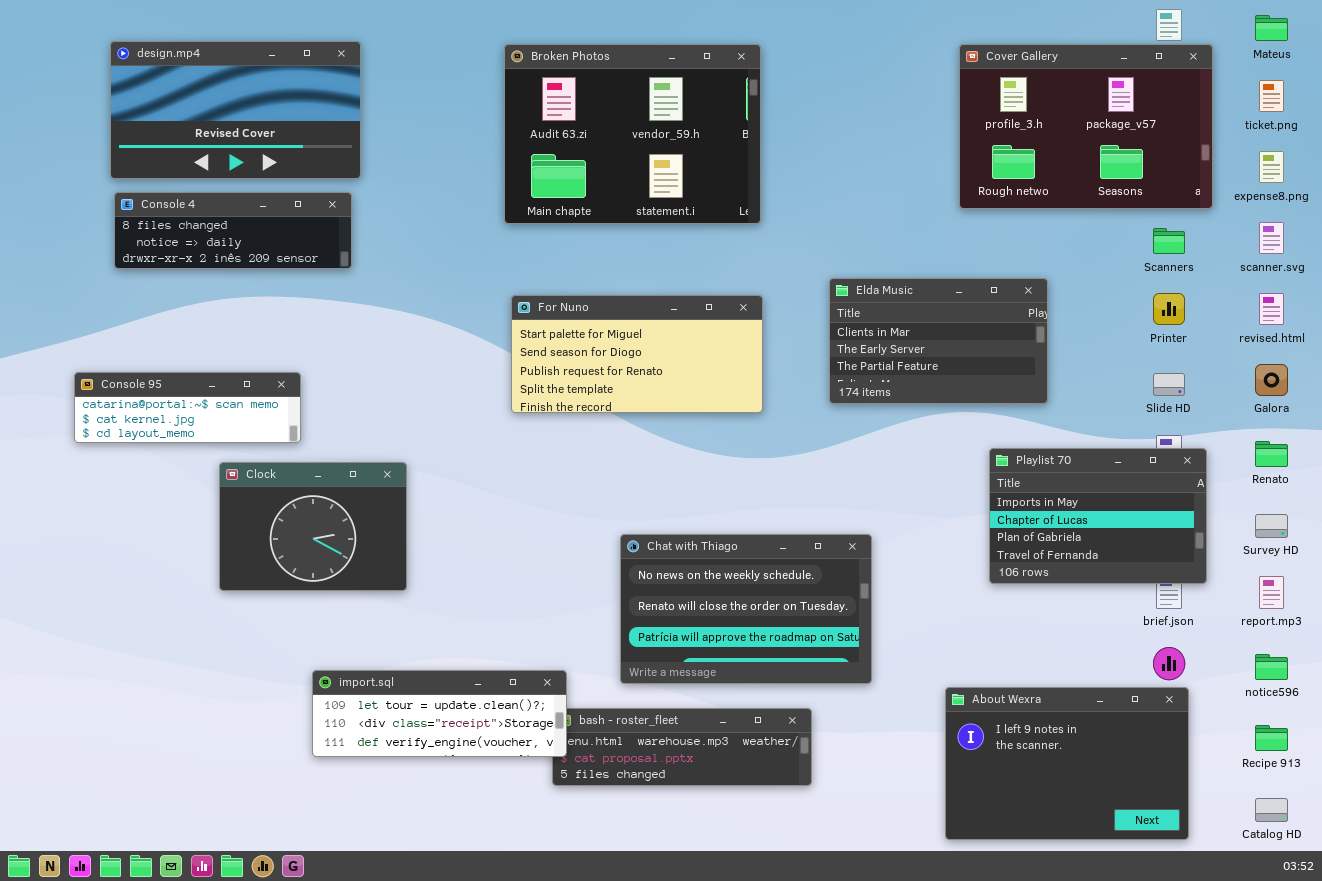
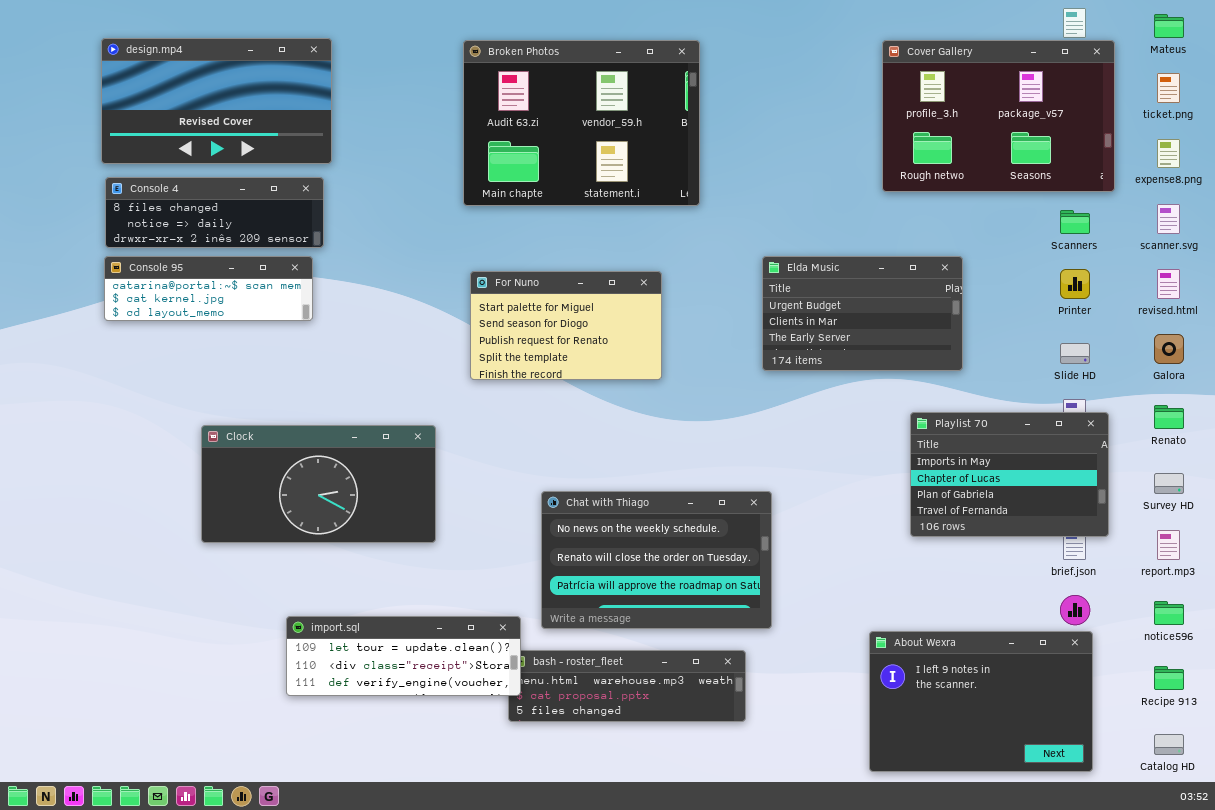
Elda Music: [829,278,1048,404] -> [762,256,963,371], scrolled up 1 row
For Nuno: [511,295,763,413] -> [470,271,662,380], resized
Console 95: [74,372,301,443] -> [104,256,313,321], moved
Clock: [219,462,407,591] -> [201,425,436,543], resized
Chat with Thiago: [620,534,872,684] -> [541,491,772,629], moved

